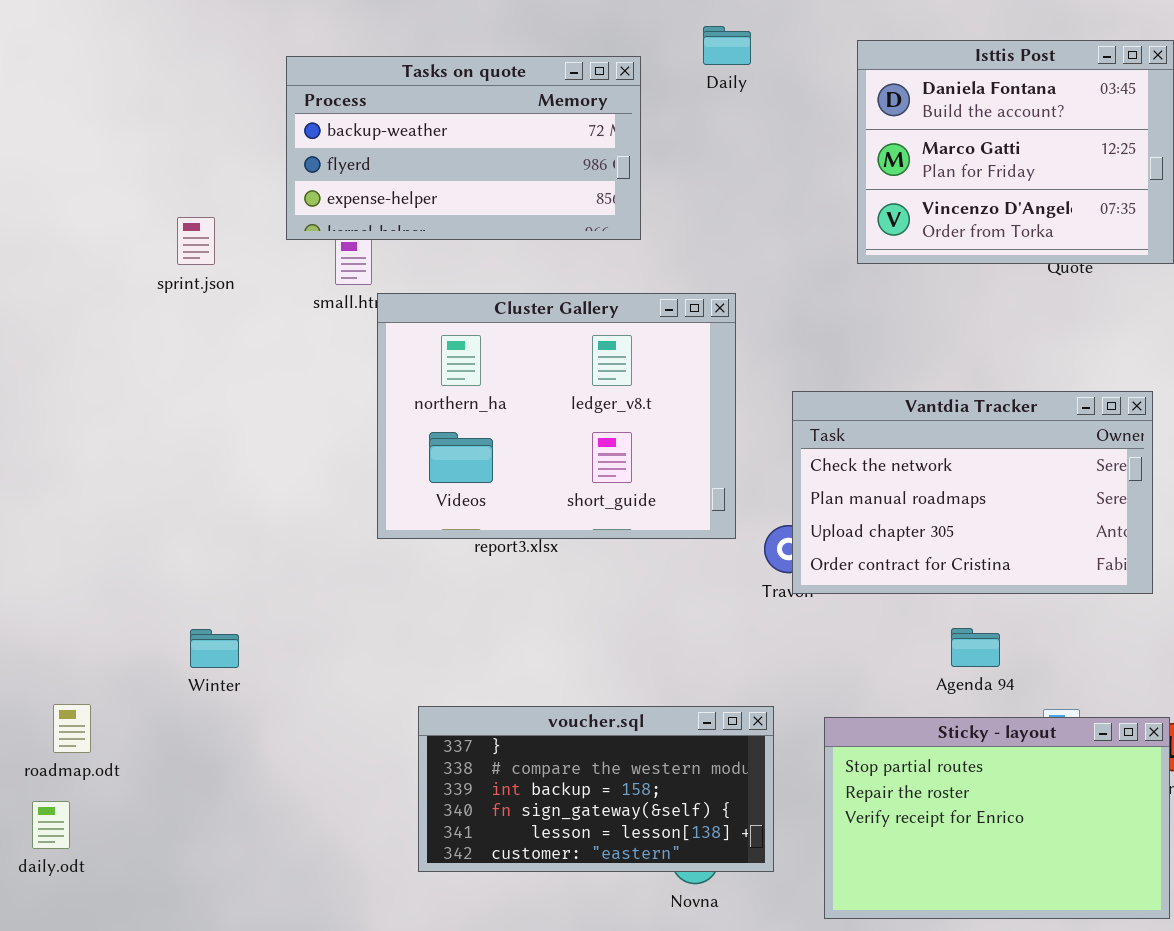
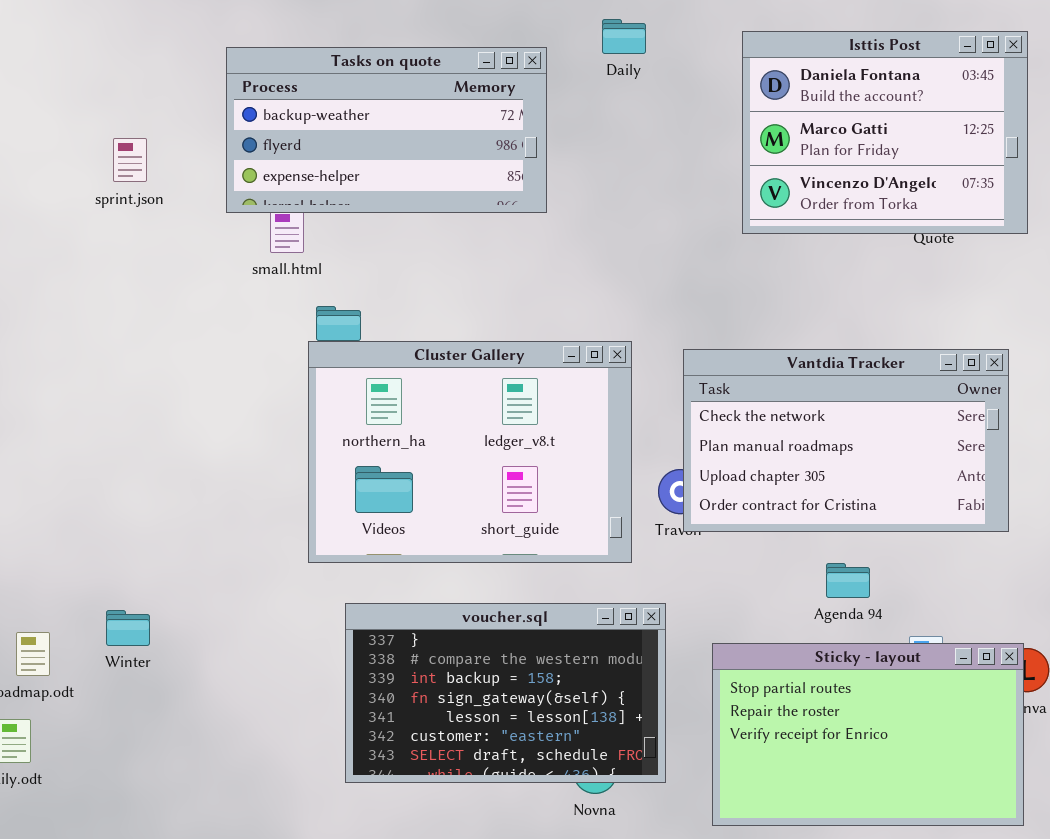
sprint.json: [177,217,215,265] -> [113,138,147,182], moved
Cluster Gallery: [377,293,736,539] -> [308,341,632,563], moved
Winter: [190,629,239,668] -> [106,610,150,646], moved
voucher.sql: [418,706,774,872] -> [345,603,666,783], resized

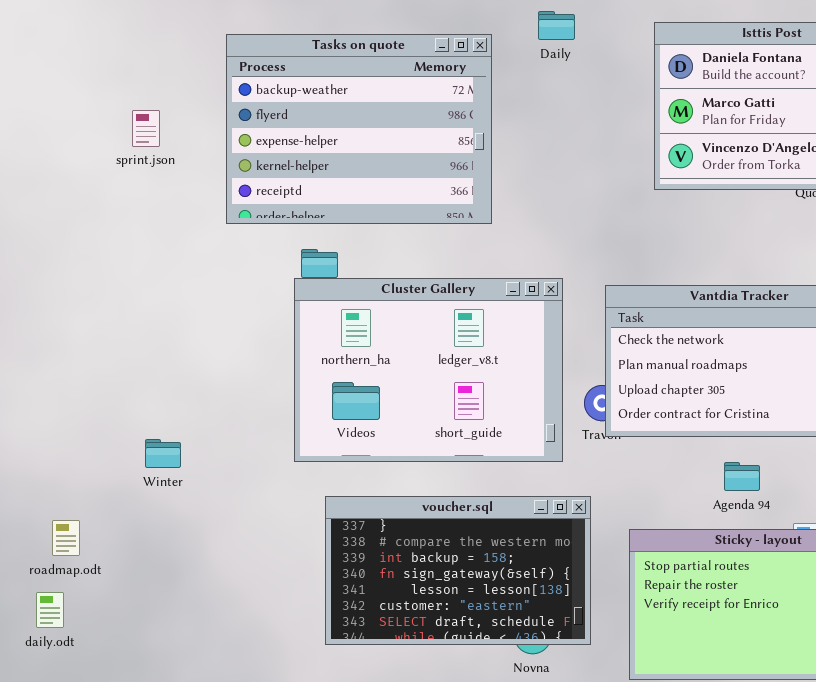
Tasks on quote: [226,47,547,213] -> [226,34,492,224], resized
Winter: [106,610,150,646] -> [145,439,181,468], moved

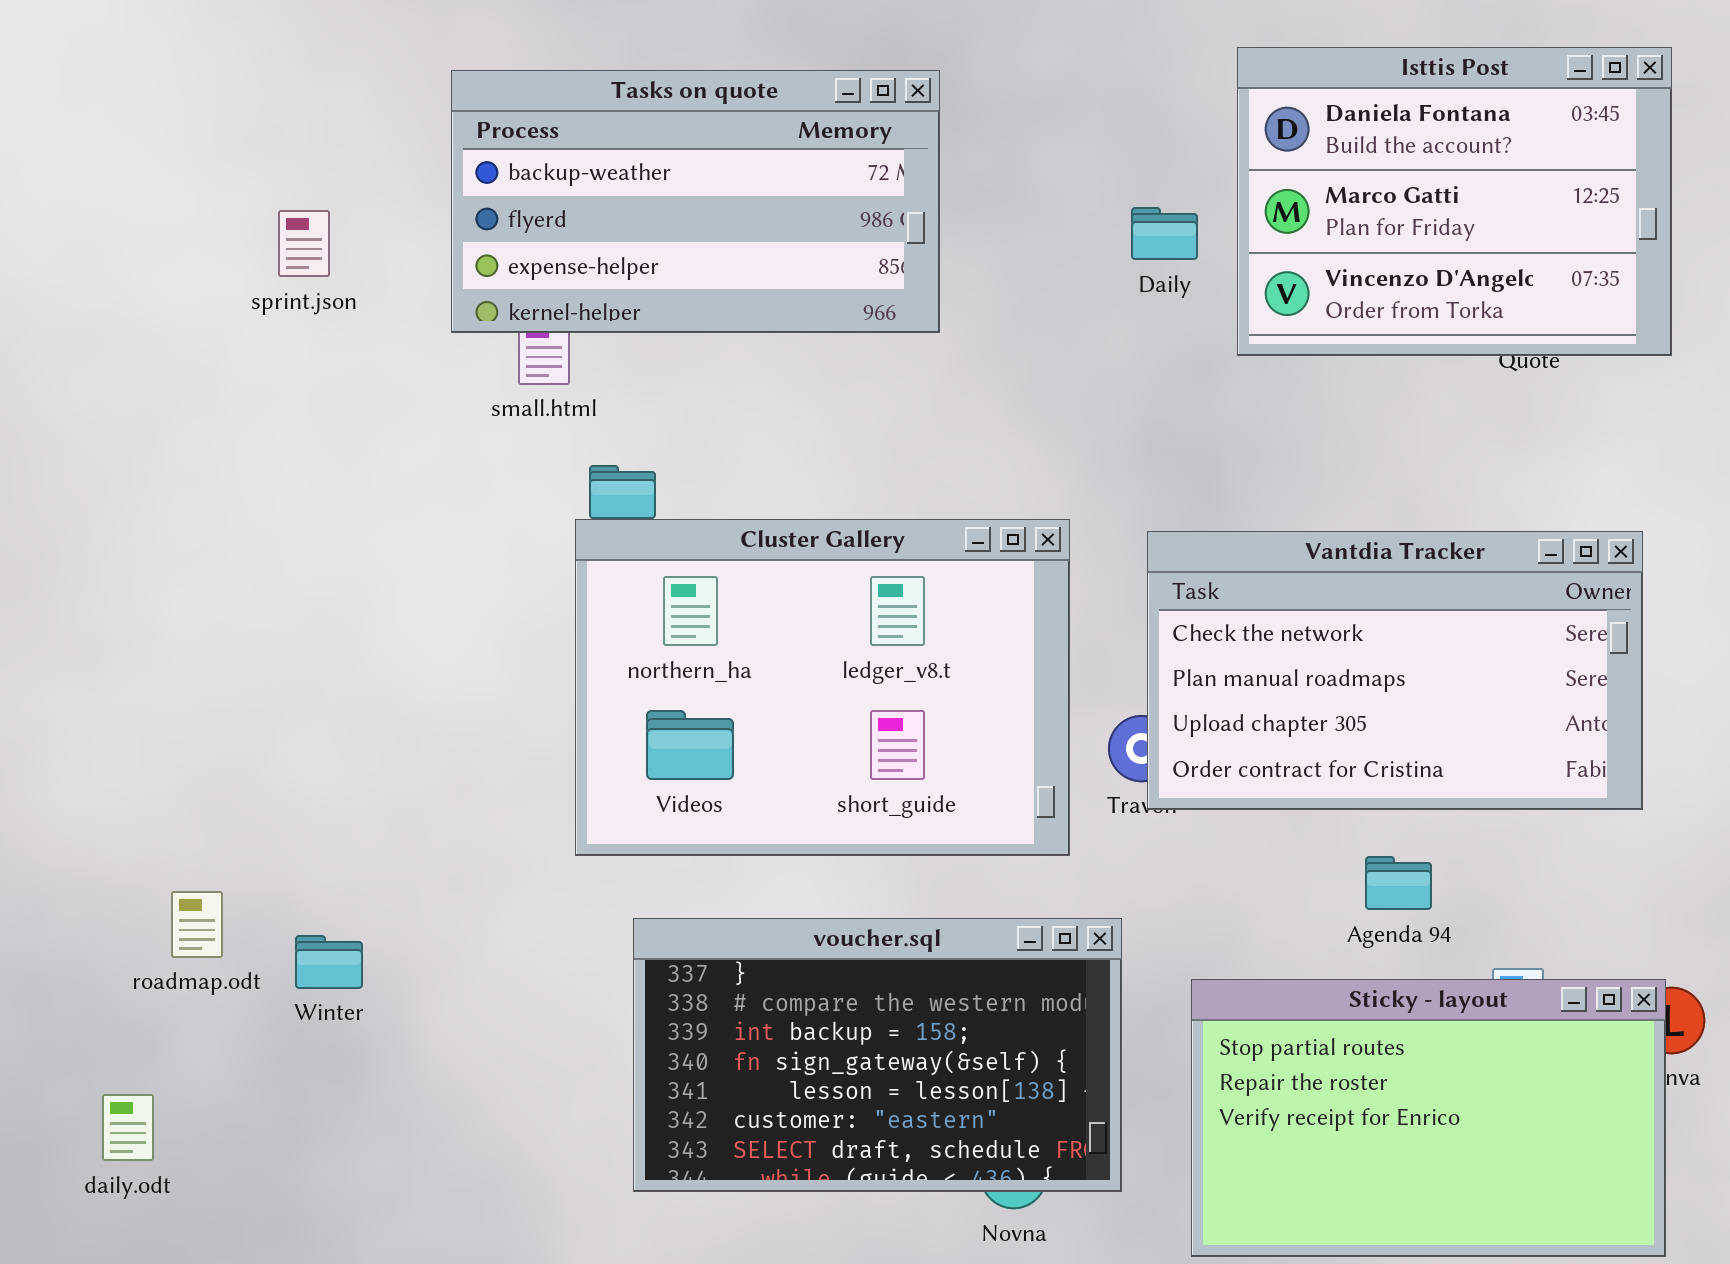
Daily: [538,11,575,40] -> [1131,207,1198,260], moved
Tasks on quote: [226,34,492,224] -> [451,70,940,333], resized
Winter: [145,439,181,468] -> [295,935,363,989], moved
roadmap.odt: [52,520,80,556] -> [171,891,223,958], moved

